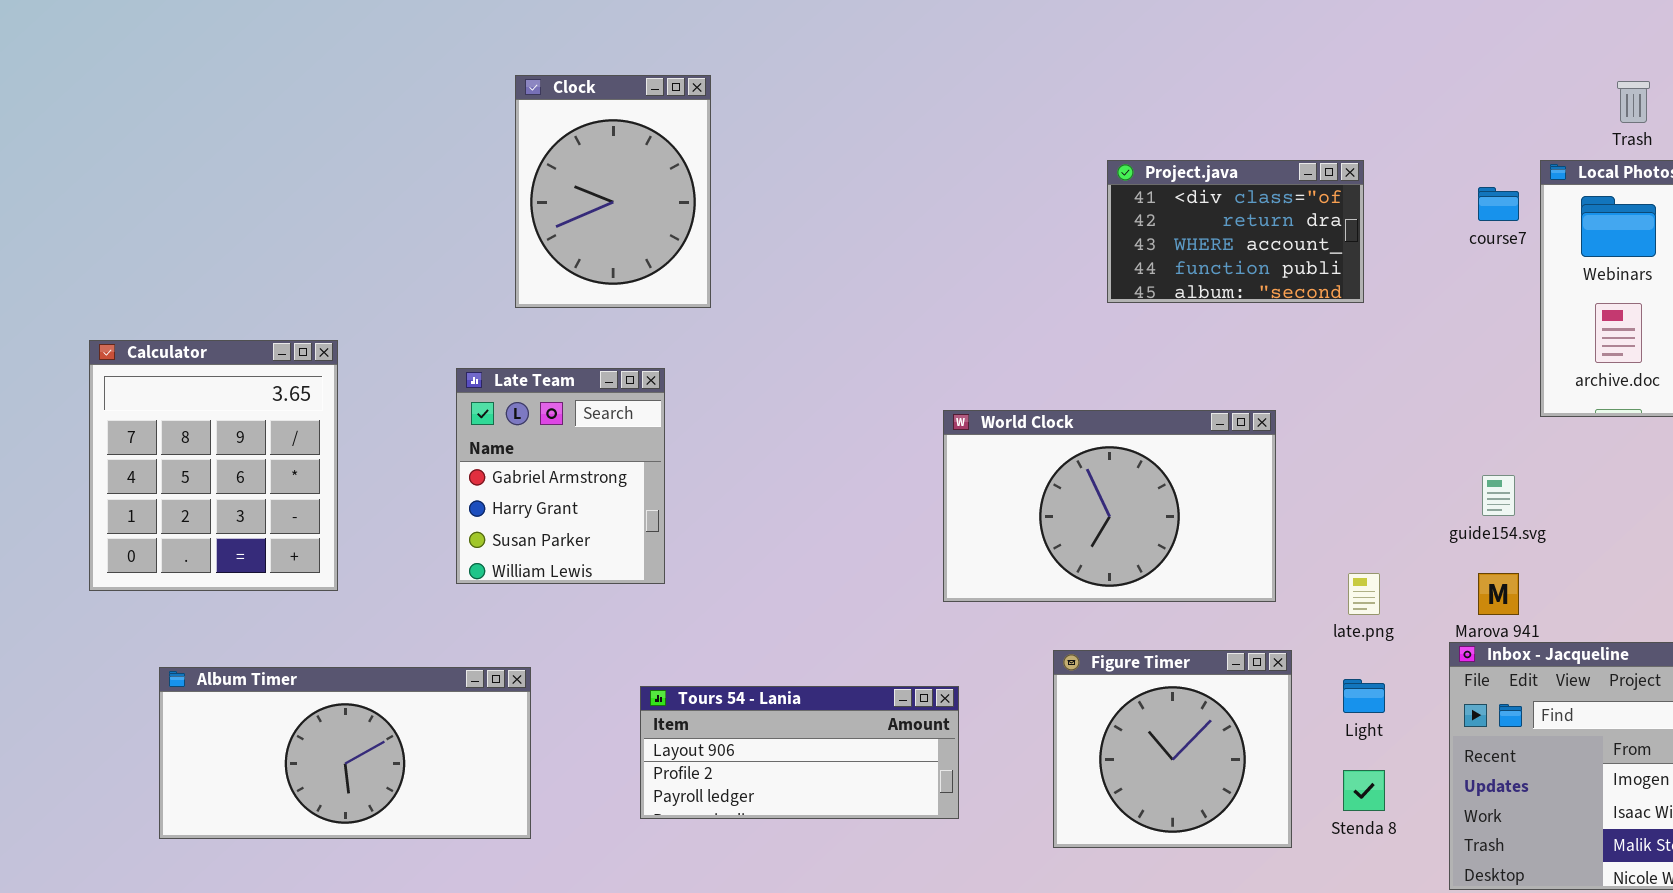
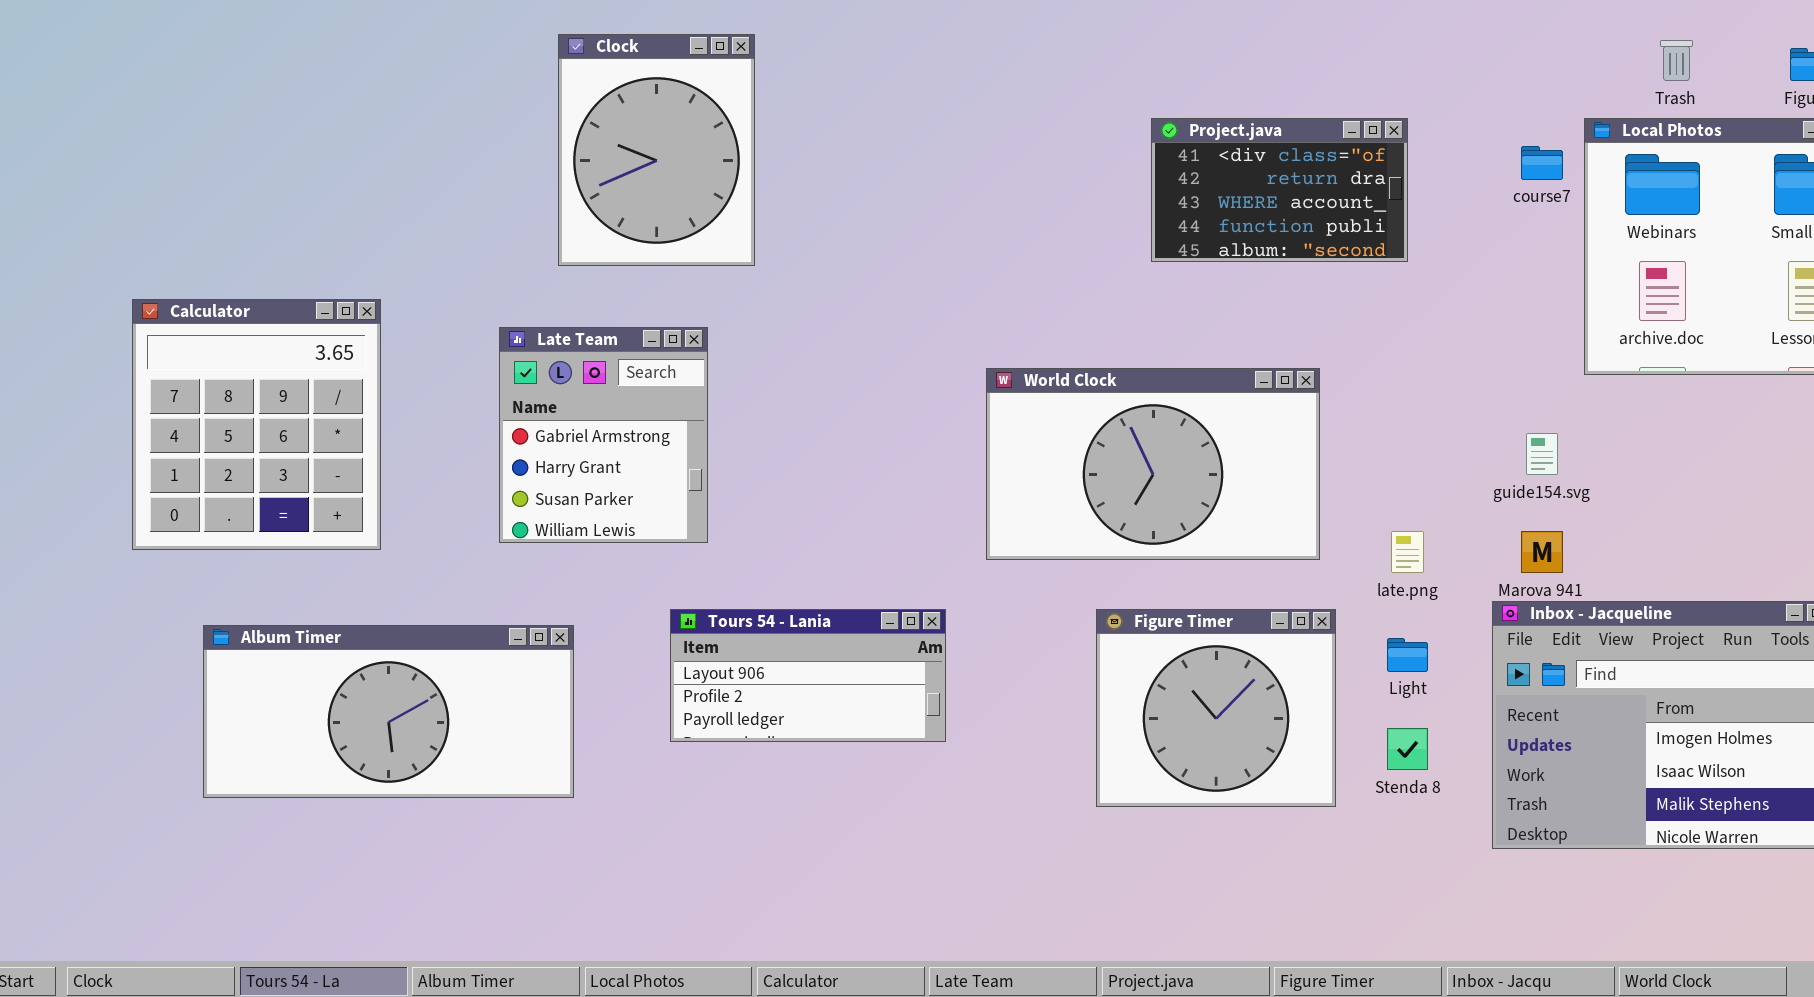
Tours 54 - Lania: [640,686,959,819] -> [670,609,946,742], moved, resized

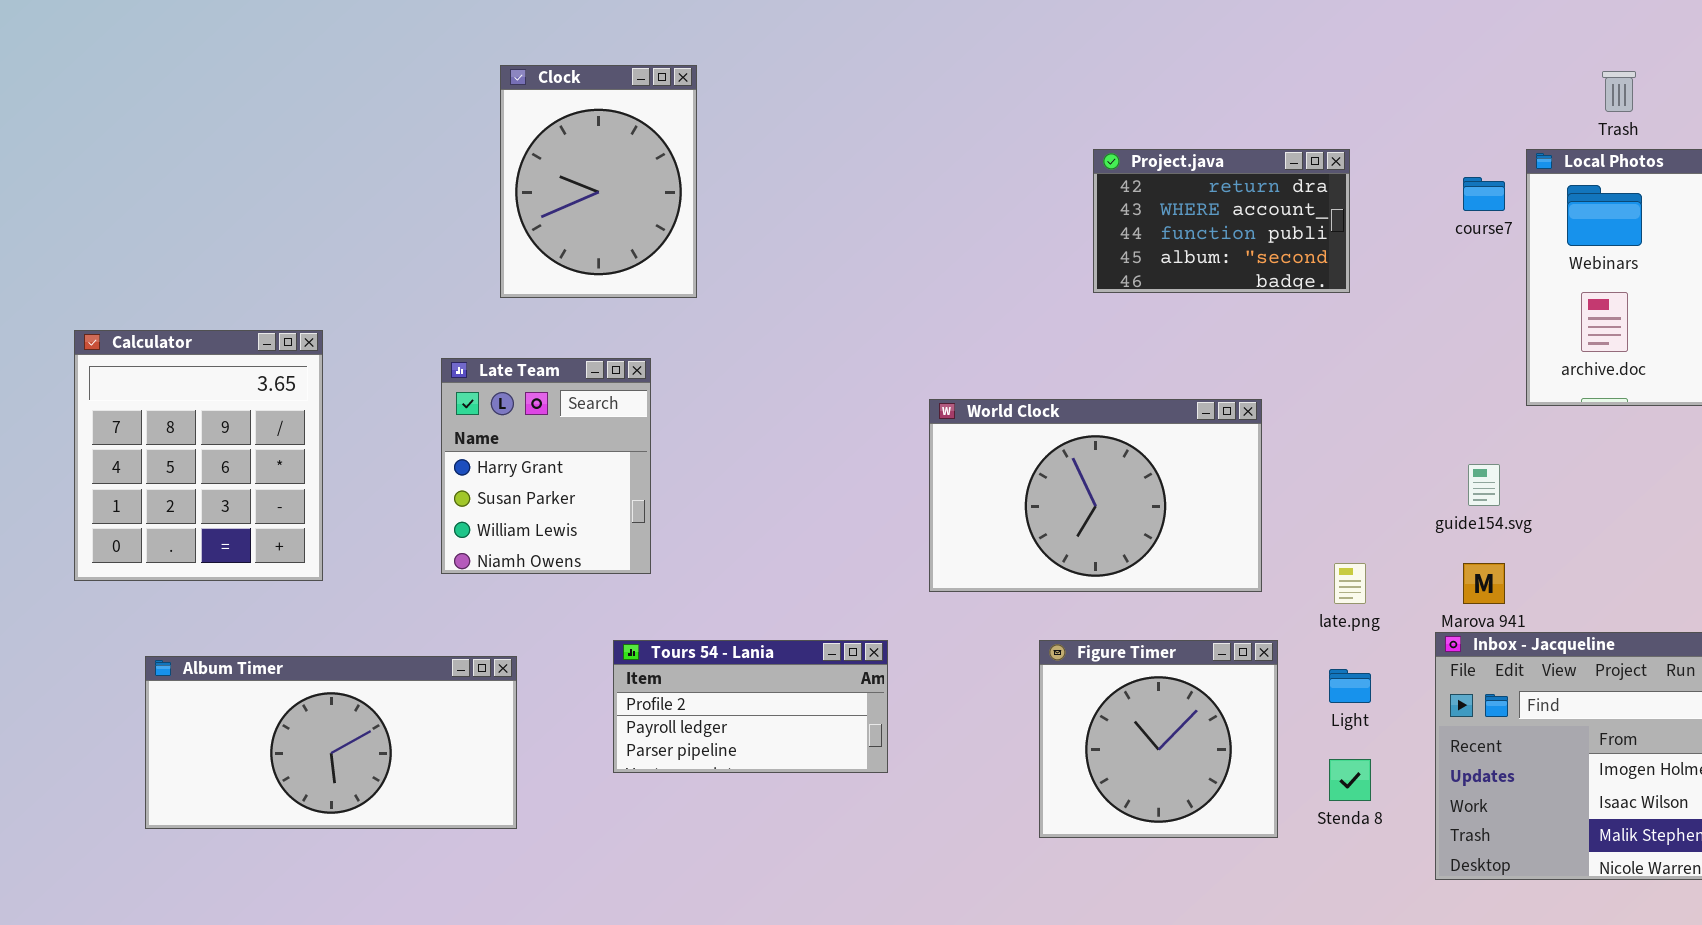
Project.java: [1151,118,1408,262] -> [1093,149,1350,293], scrolled down 1 row
Late Team: [499,327,708,543] -> [441,358,651,574], scrolled down 1 row
Tours 54 - Lania: [670,609,946,742] -> [613,640,888,773], scrolled down 1 row

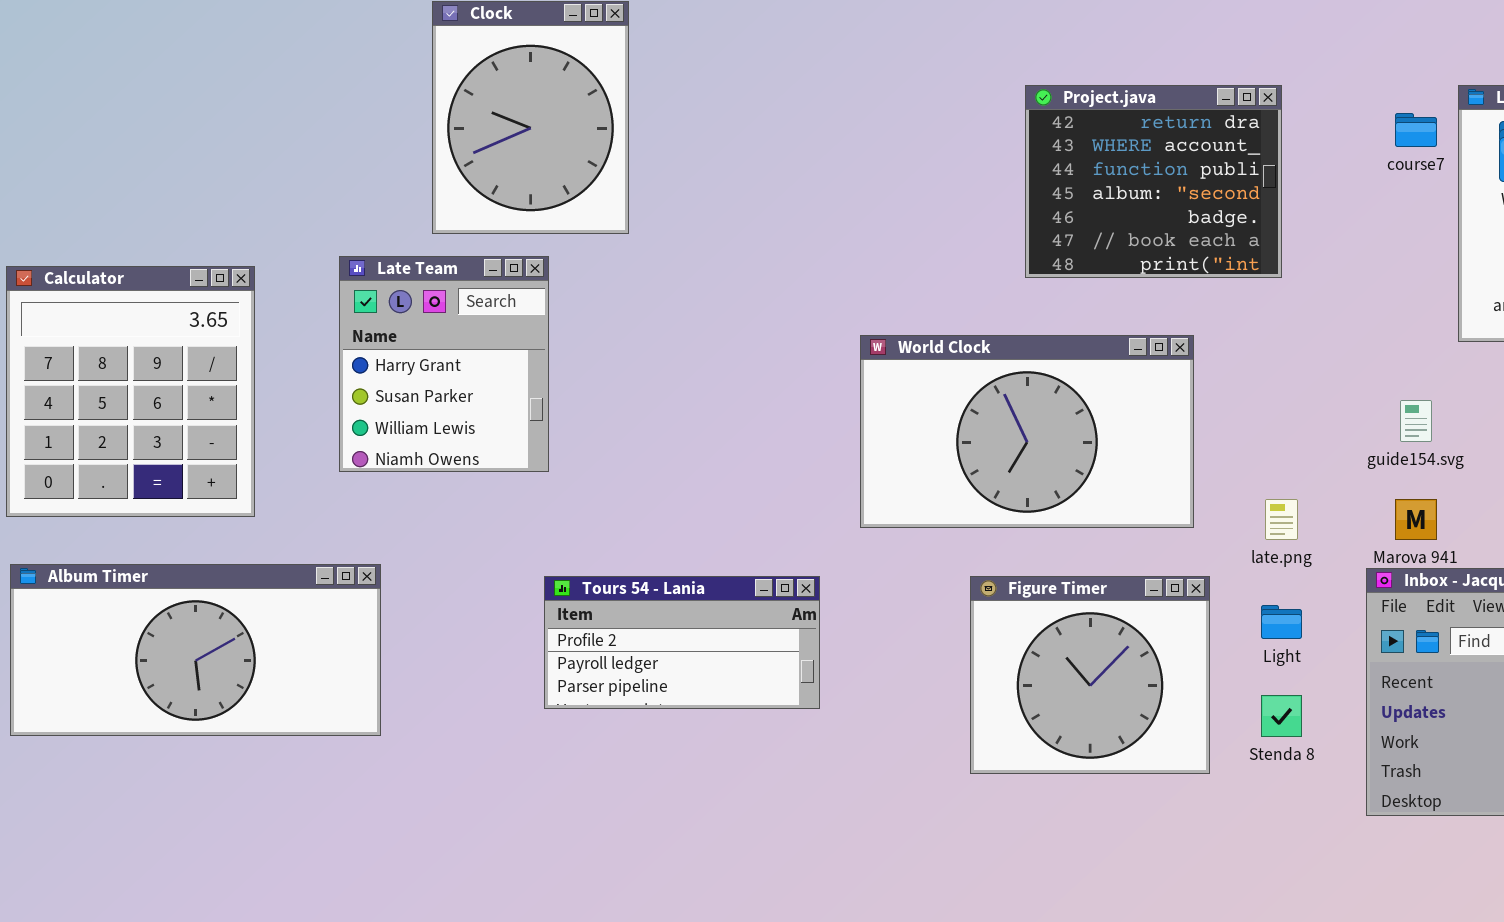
Project.java: [1093,149,1350,293] -> [1025,85,1282,278], resized
Late Team: [441,358,651,574] -> [339,256,549,472], moved
Album Timer: [145,656,517,829] -> [10,564,381,736], moved

